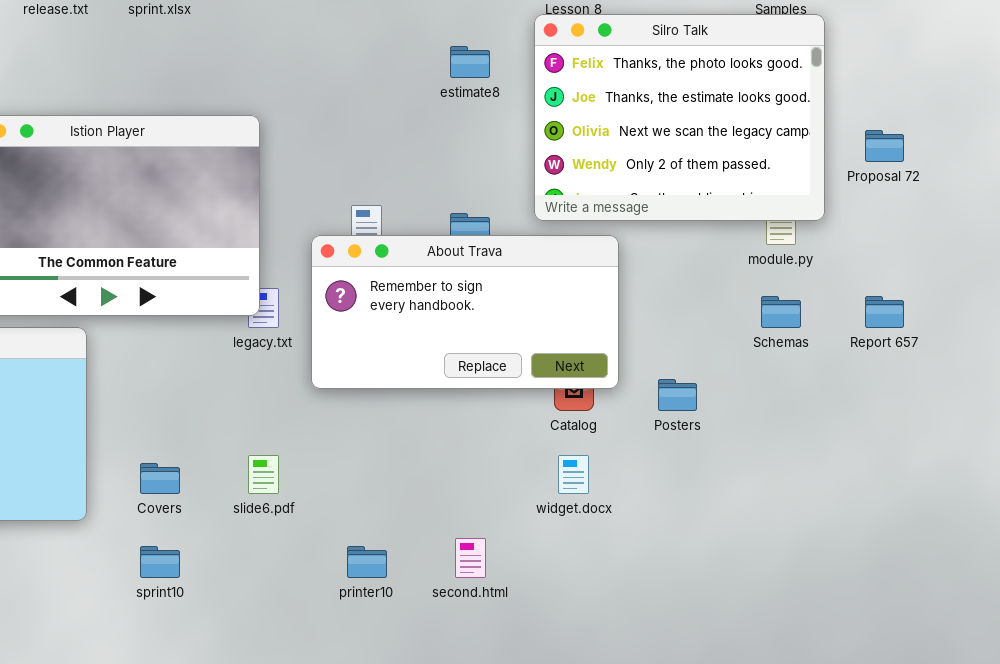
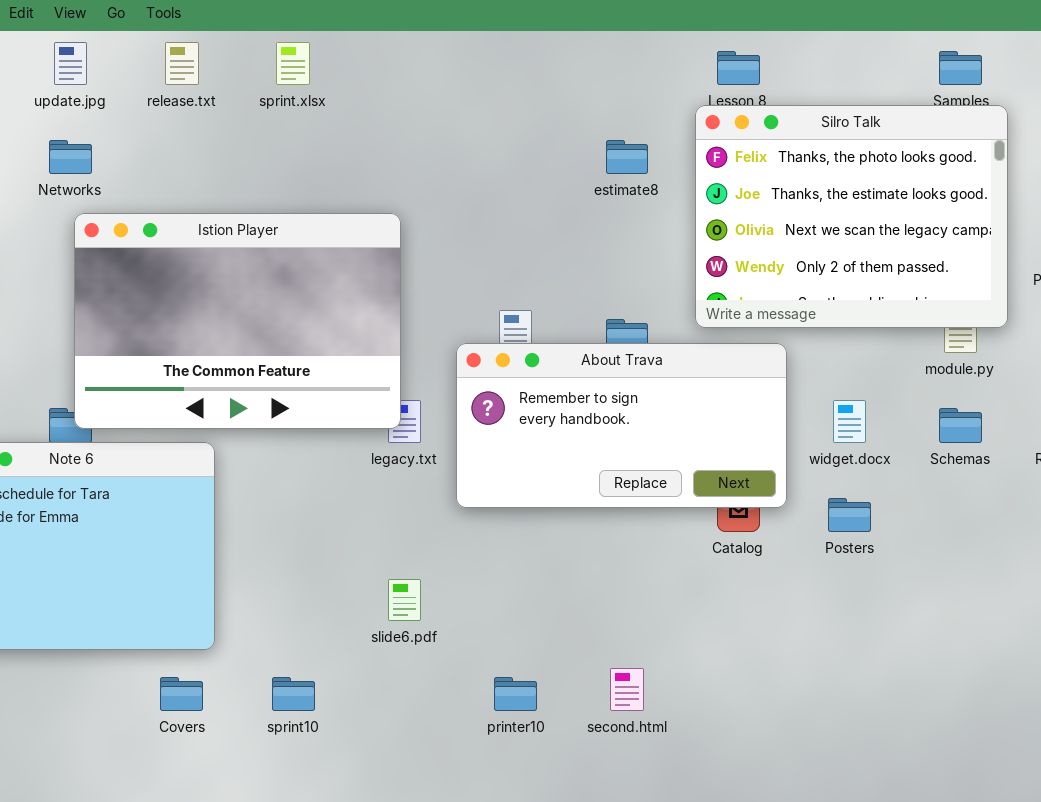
widget.docx: [558,455,589,494] -> [833,400,866,443], moved
Covers: [140,463,180,494] -> [160,677,203,711], moved

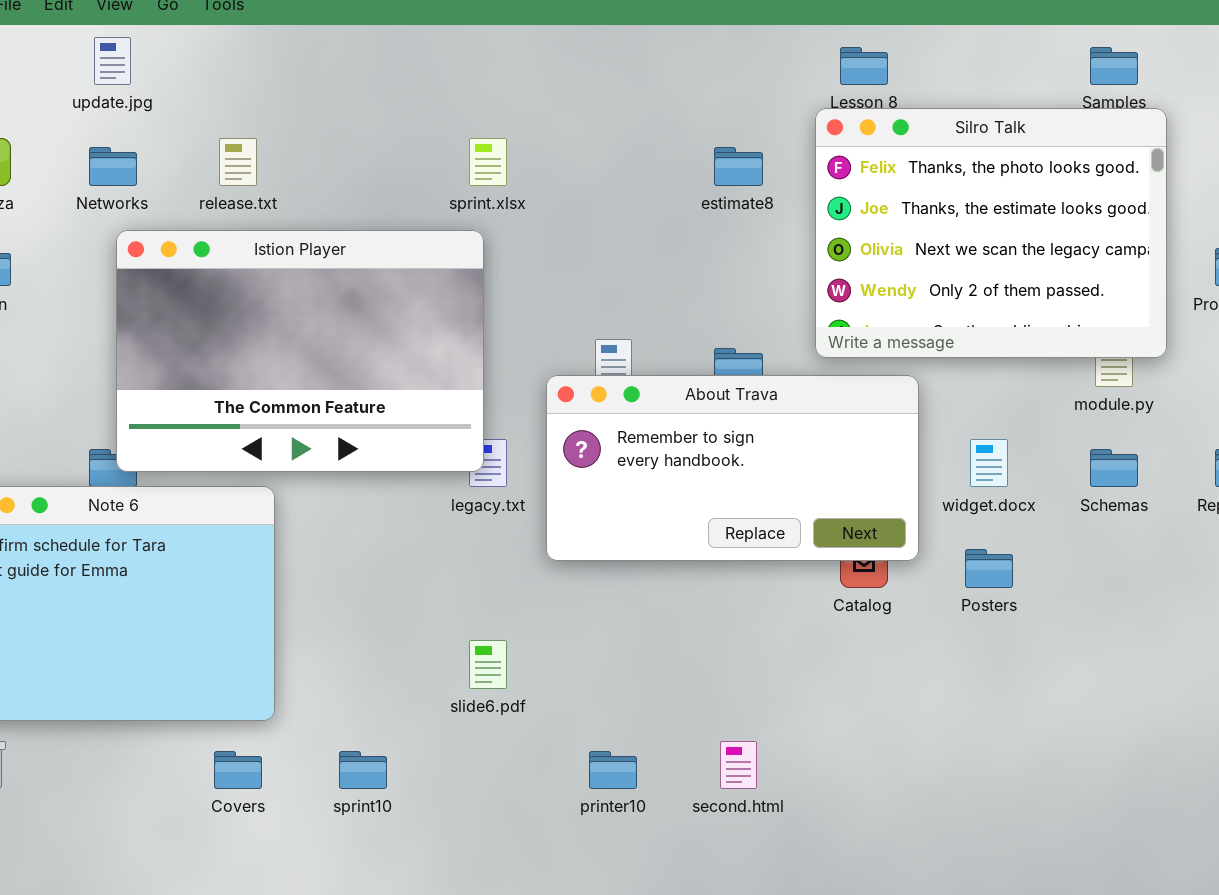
release.txt: [165,42,199,85] -> [219,138,257,186], moved
sprint.xlsx: [276,42,310,85] -> [469,138,507,186], moved

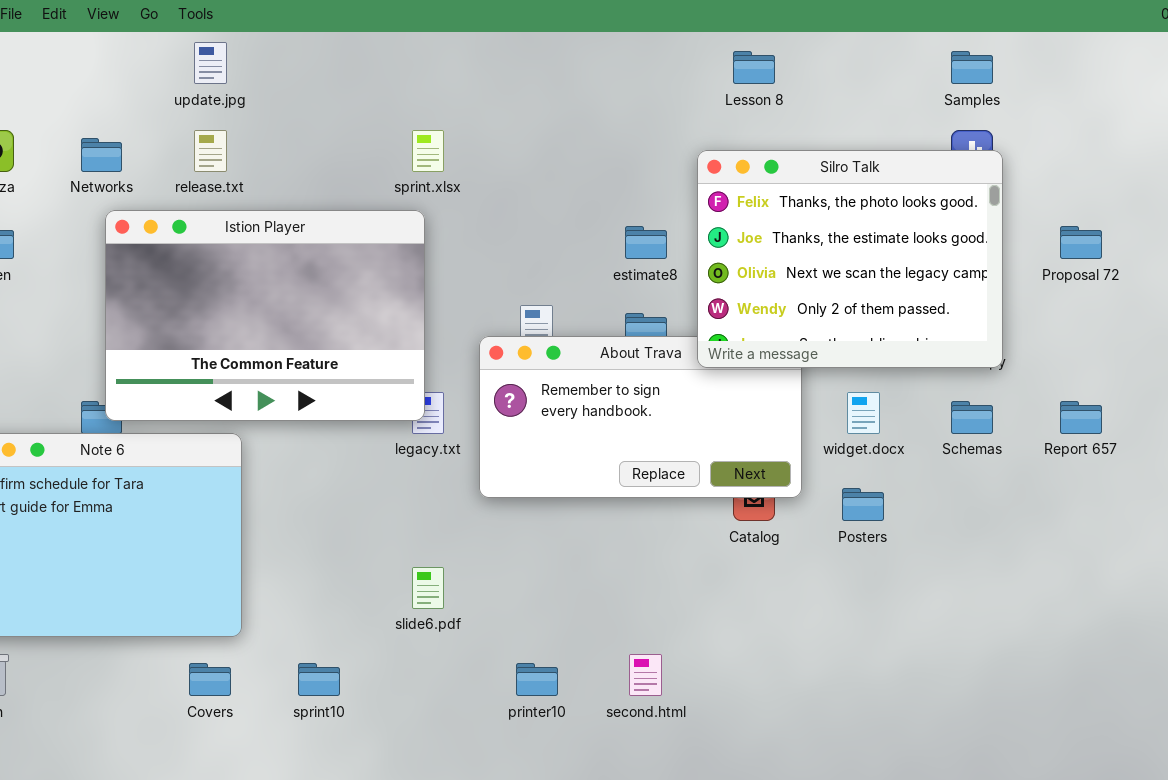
update.jpg: [94,37,131,85] -> [194,42,227,84], moved
Silro Talk: [815,108,1167,358] -> [697,150,1003,368], moved
estimate8: [714,147,763,186] -> [625,226,667,259], moved

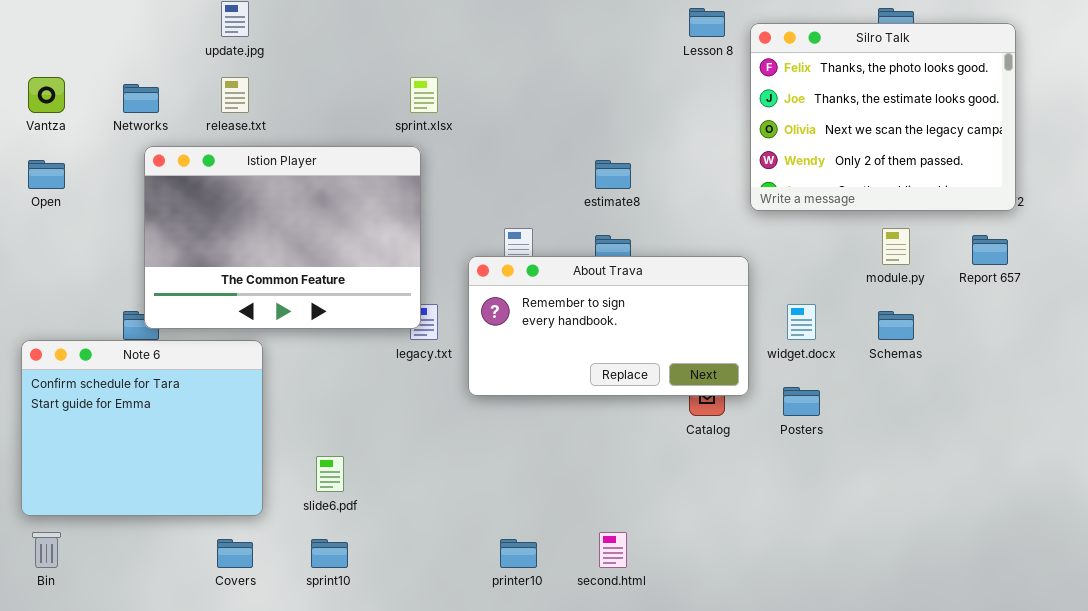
Silro Talk: [697,150,1003,368] -> [750,23,1016,211], moved
Report 657: [1060,401,1102,434] -> [972,235,1008,265], moved
slide6.pdf: [412,567,444,609] -> [316,456,344,492], moved

